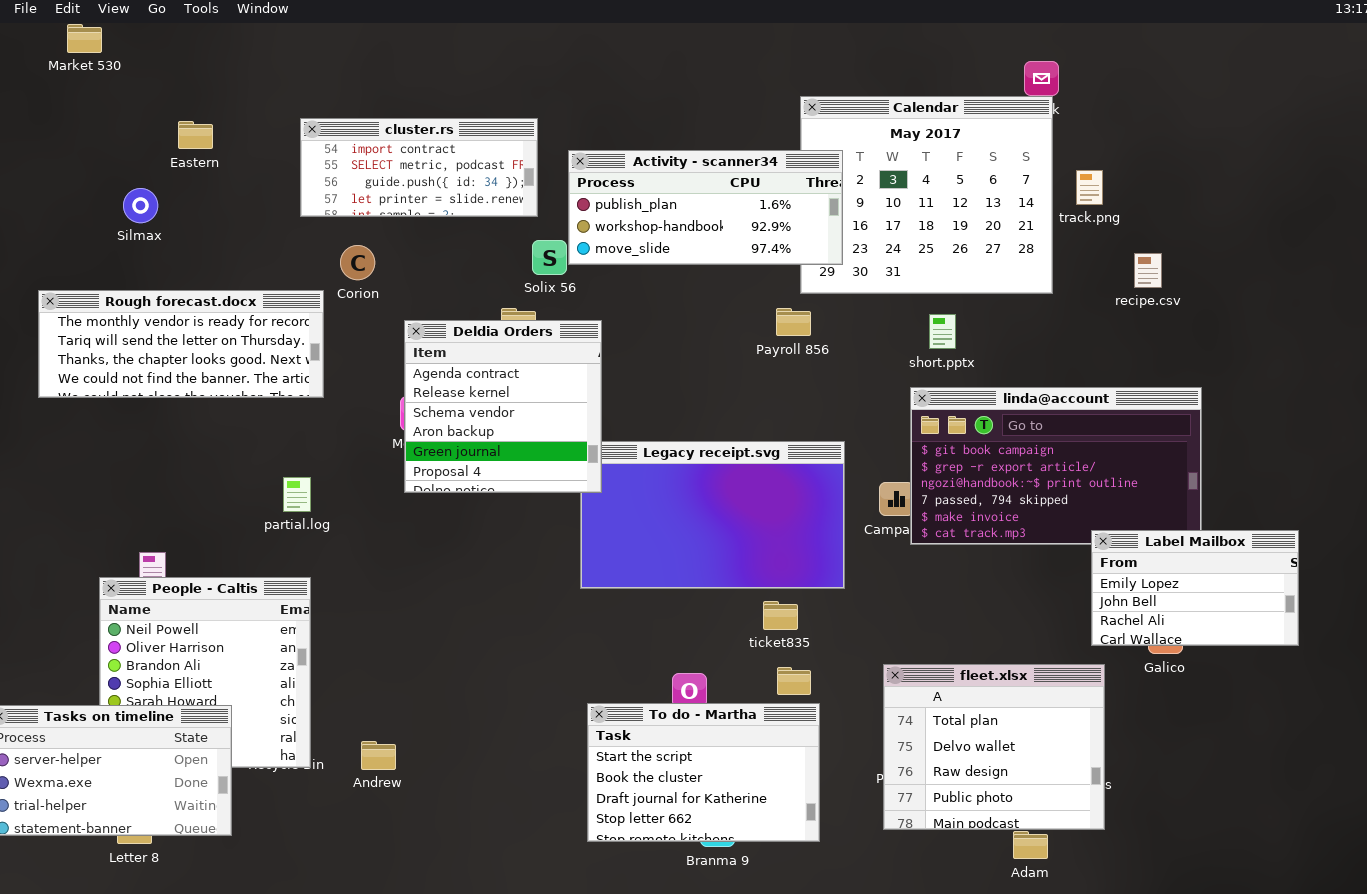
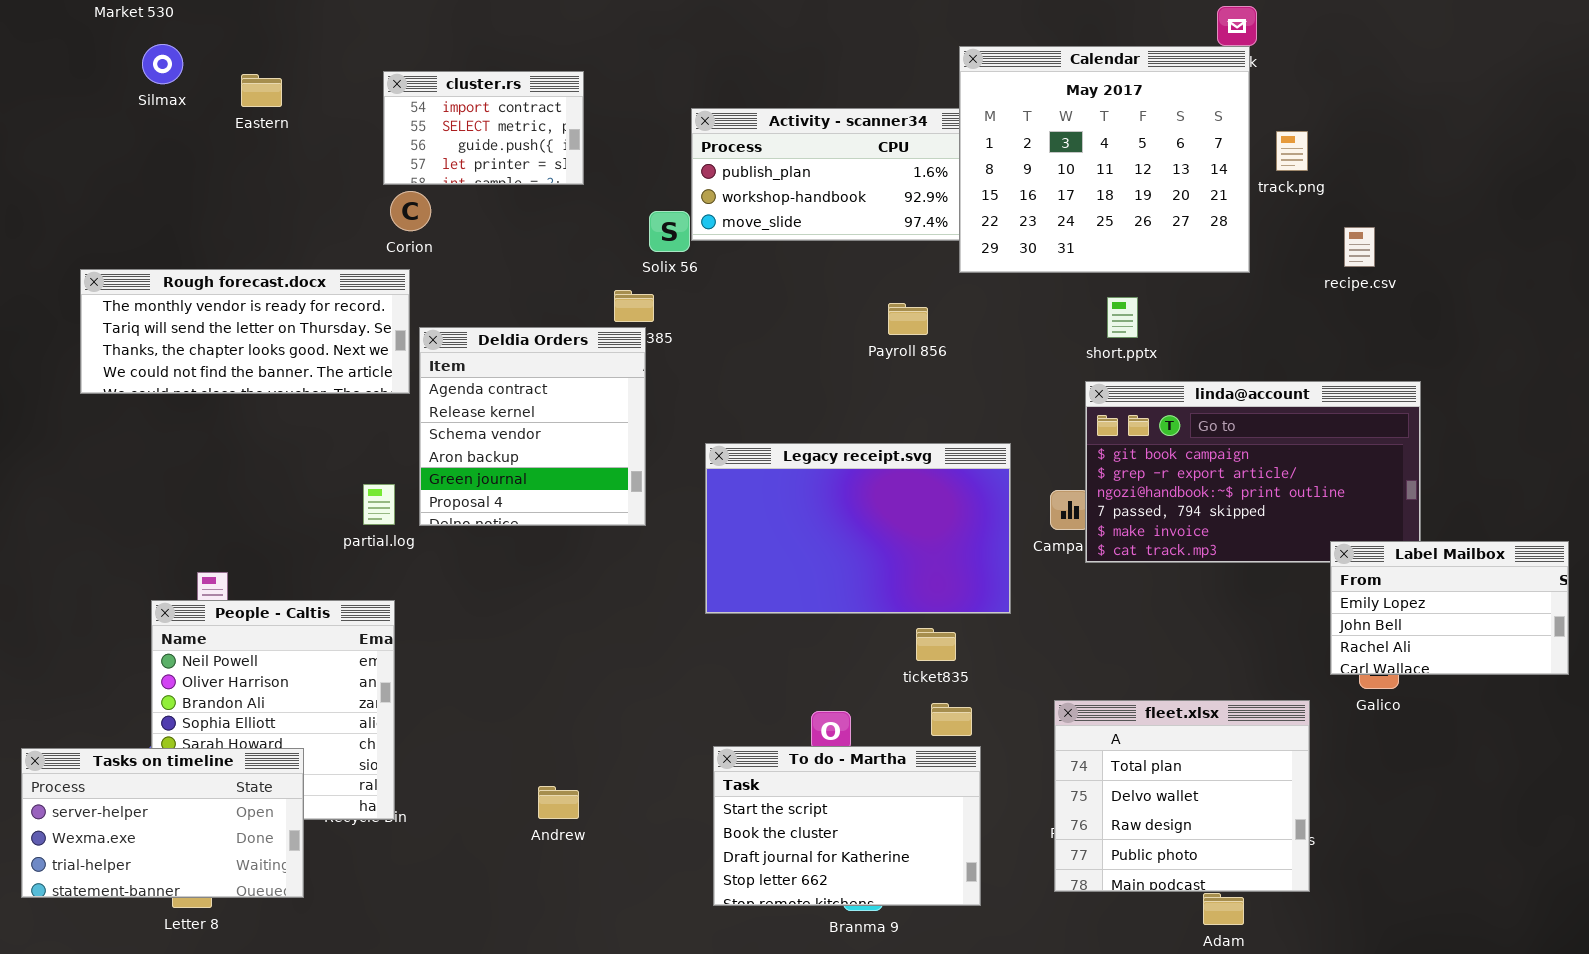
Calendar: [800,96,1053,294] -> [959,46,1250,273], raised
cluster.rs: [300,118,538,217] -> [383,71,584,185], resized
Silmax: [123,188,158,223] -> [142,44,183,84], moved
Corion: [340,245,375,280] -> [390,191,431,231], moved
Payroll 856: [776,308,811,336] -> [888,303,928,335], moved
Deldia Orders: [404,320,602,493] -> [419,327,646,526], moved
Label Mailbox: [1091,530,1299,646] -> [1330,541,1569,675], moved
Andrew: [361,741,396,770] -> [538,786,579,819], moved

